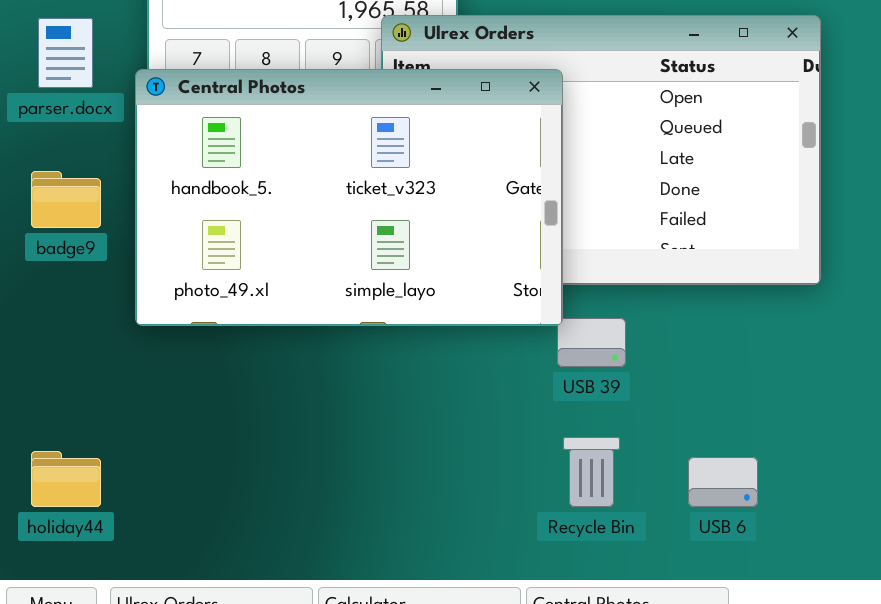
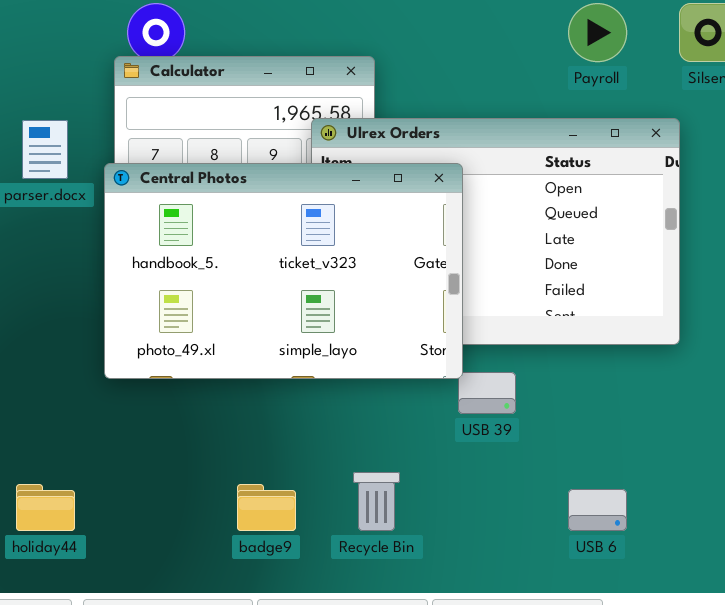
badge9: [31,171,101,228] -> [237,484,296,531], moved
Recycle Bin: [563,437,620,507] -> [353,472,400,531], moved

